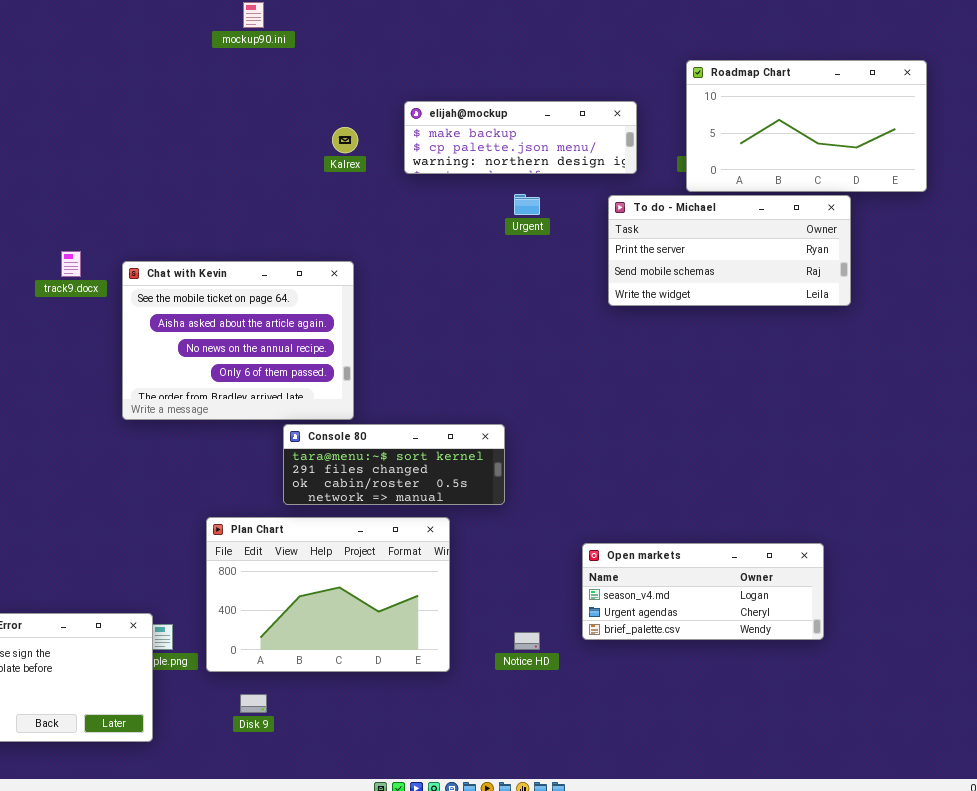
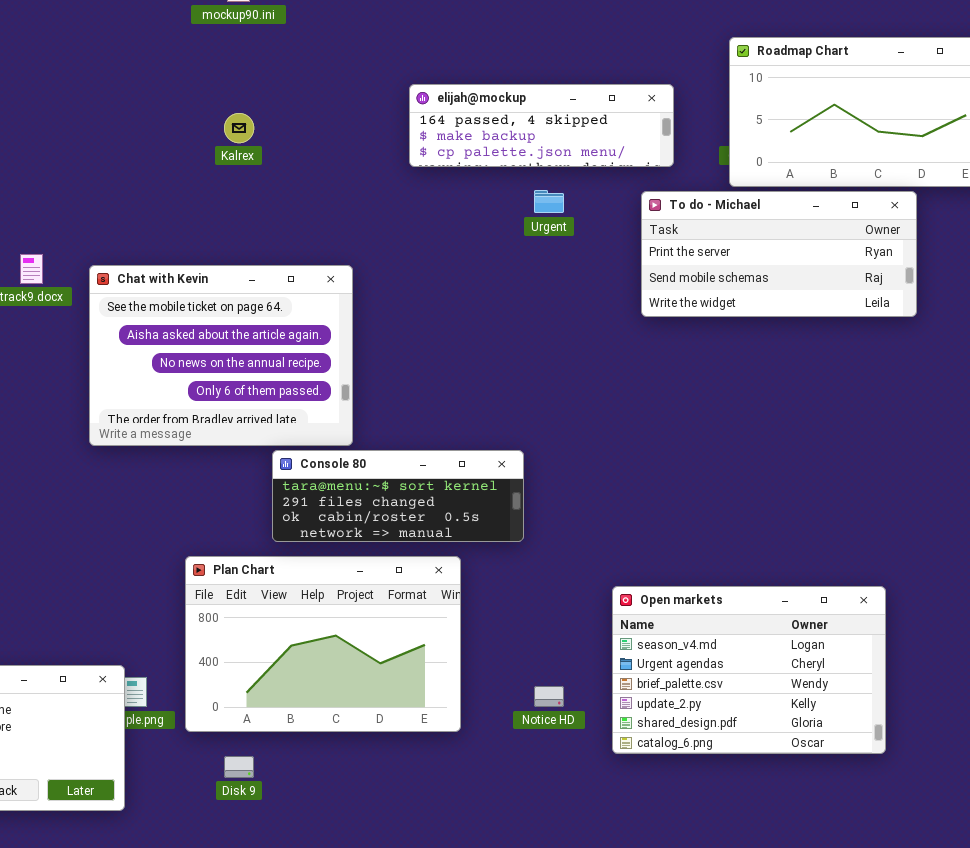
elijah@mockup: [404,101,637,174] -> [409,84,674,167], scrolled up 1 row
Kalrex: [332,127,358,153] -> [224,113,254,143], moved
Open markets: [582,543,824,640] -> [612,586,886,754], resized

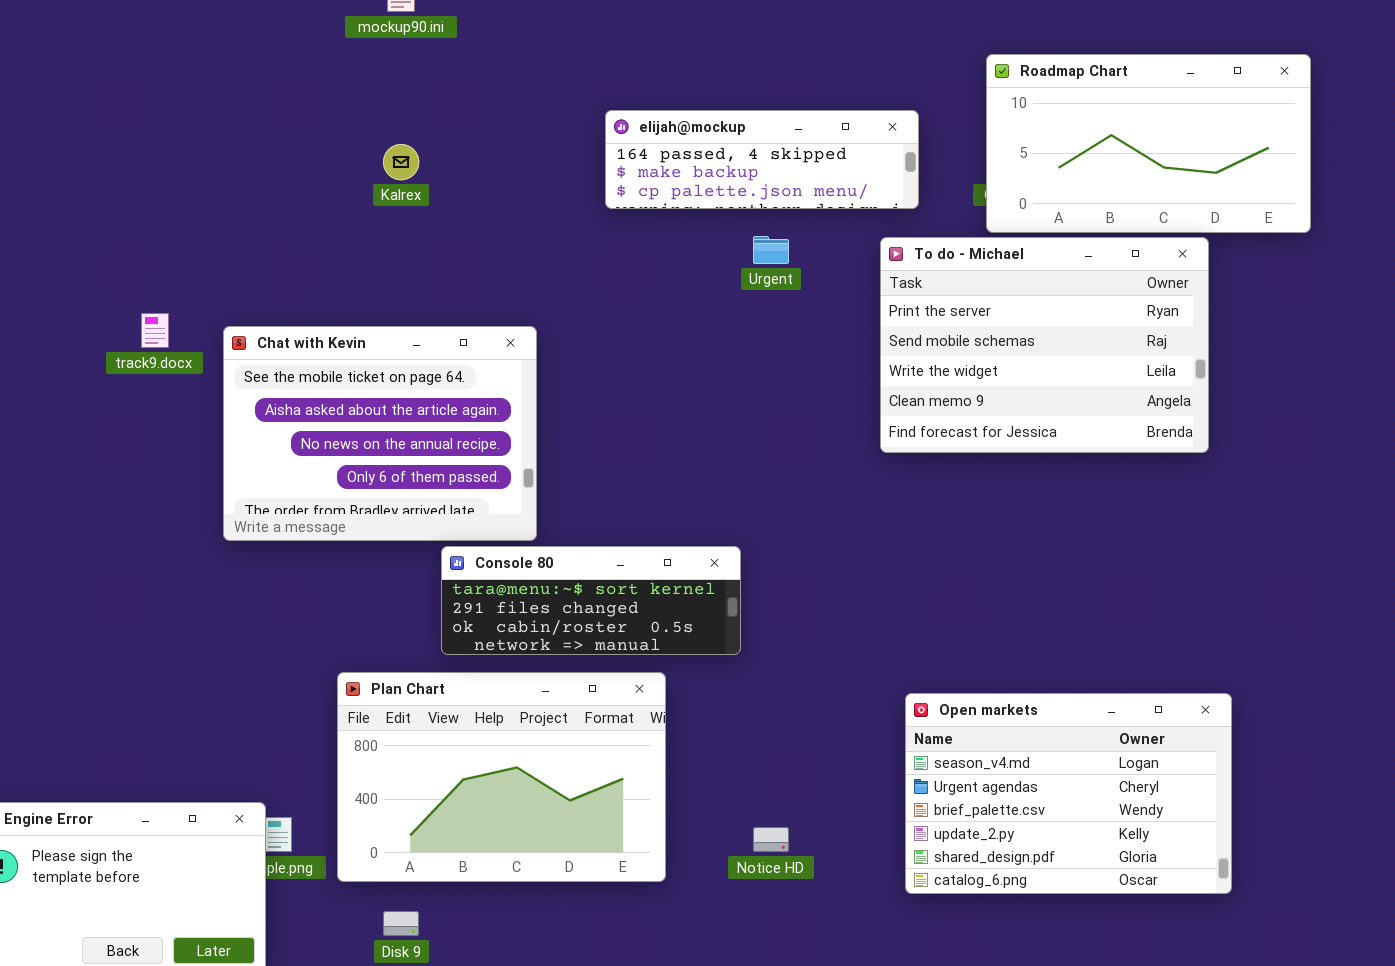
To do - Michael: [641,191,917,317] -> [880,237,1209,453], resized
Open markets: [612,586,886,754] -> [905,693,1232,894], moved

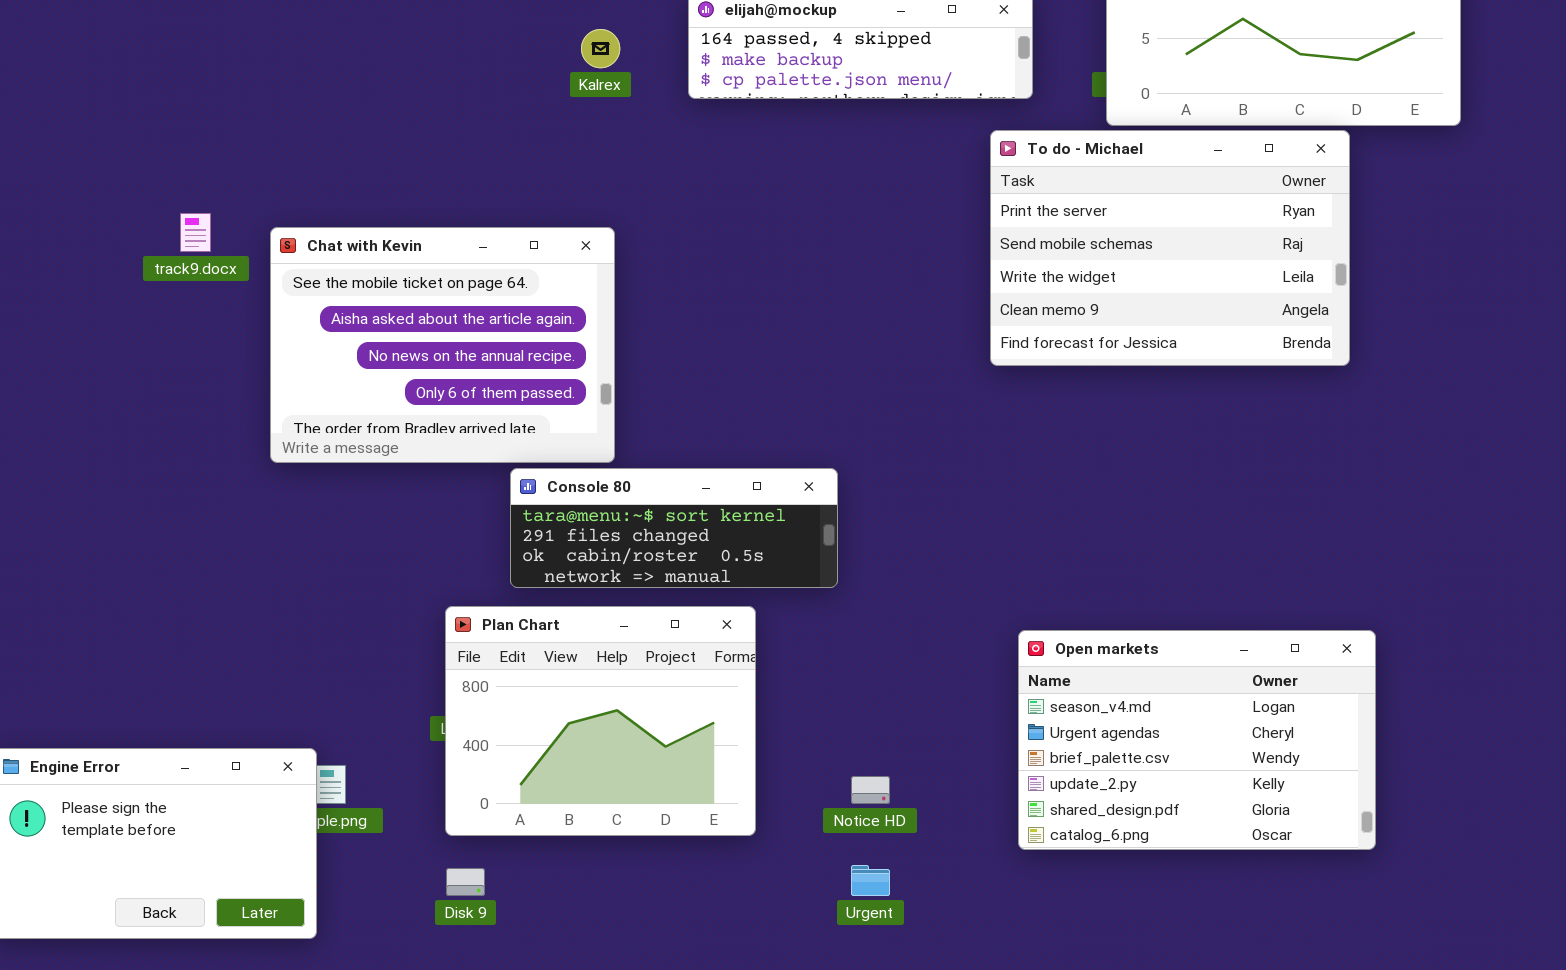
Kalrex: [383,144,419,180] -> [581,29,620,68], moved
Urgent: [753,236,789,264] -> [851,865,890,896], moved
Plan Chart: [337,672,666,882] -> [445,606,756,836], resized

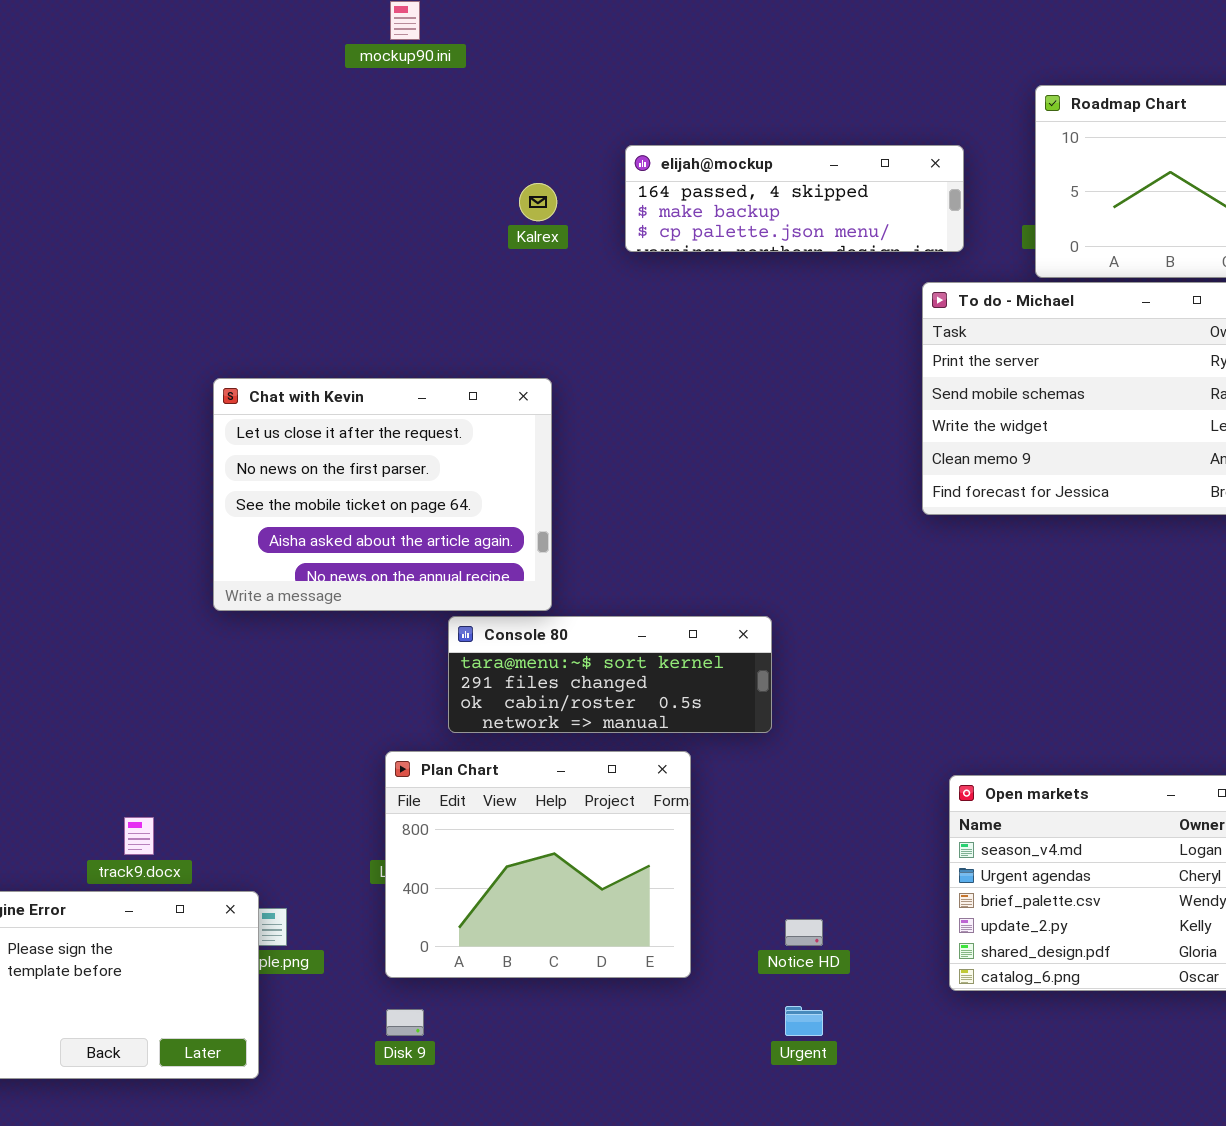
track9.docx: [180,213,211,252] -> [124,817,154,855], moved
Chat with Kevin: [270,227,615,463] -> [213,378,552,611], scrolled up 2 rows

